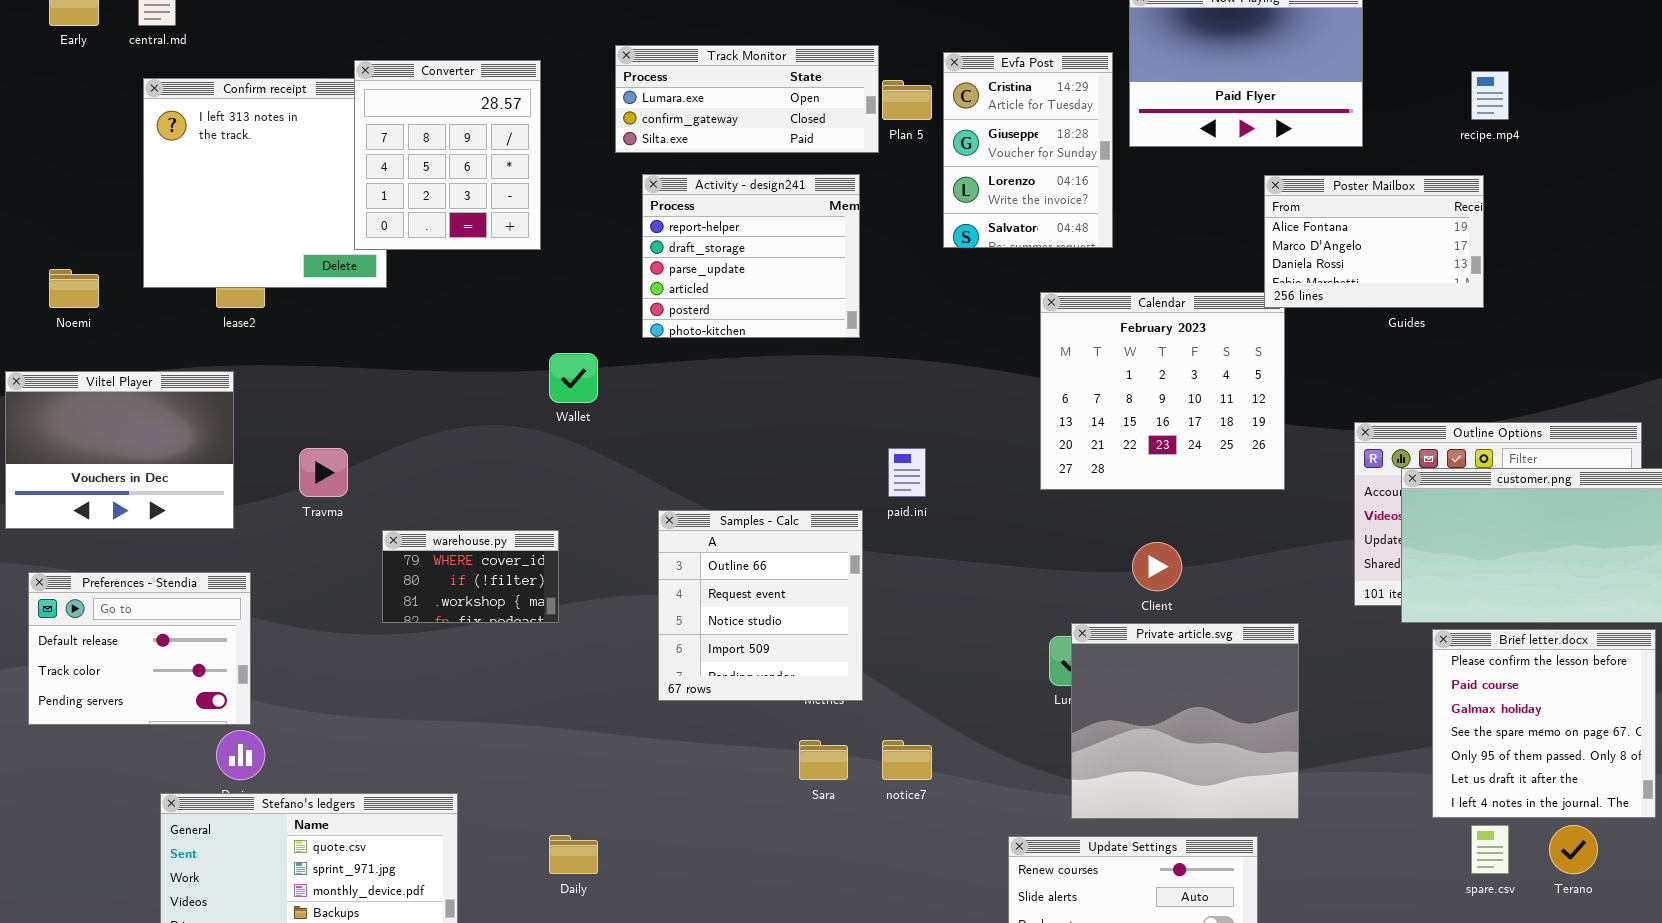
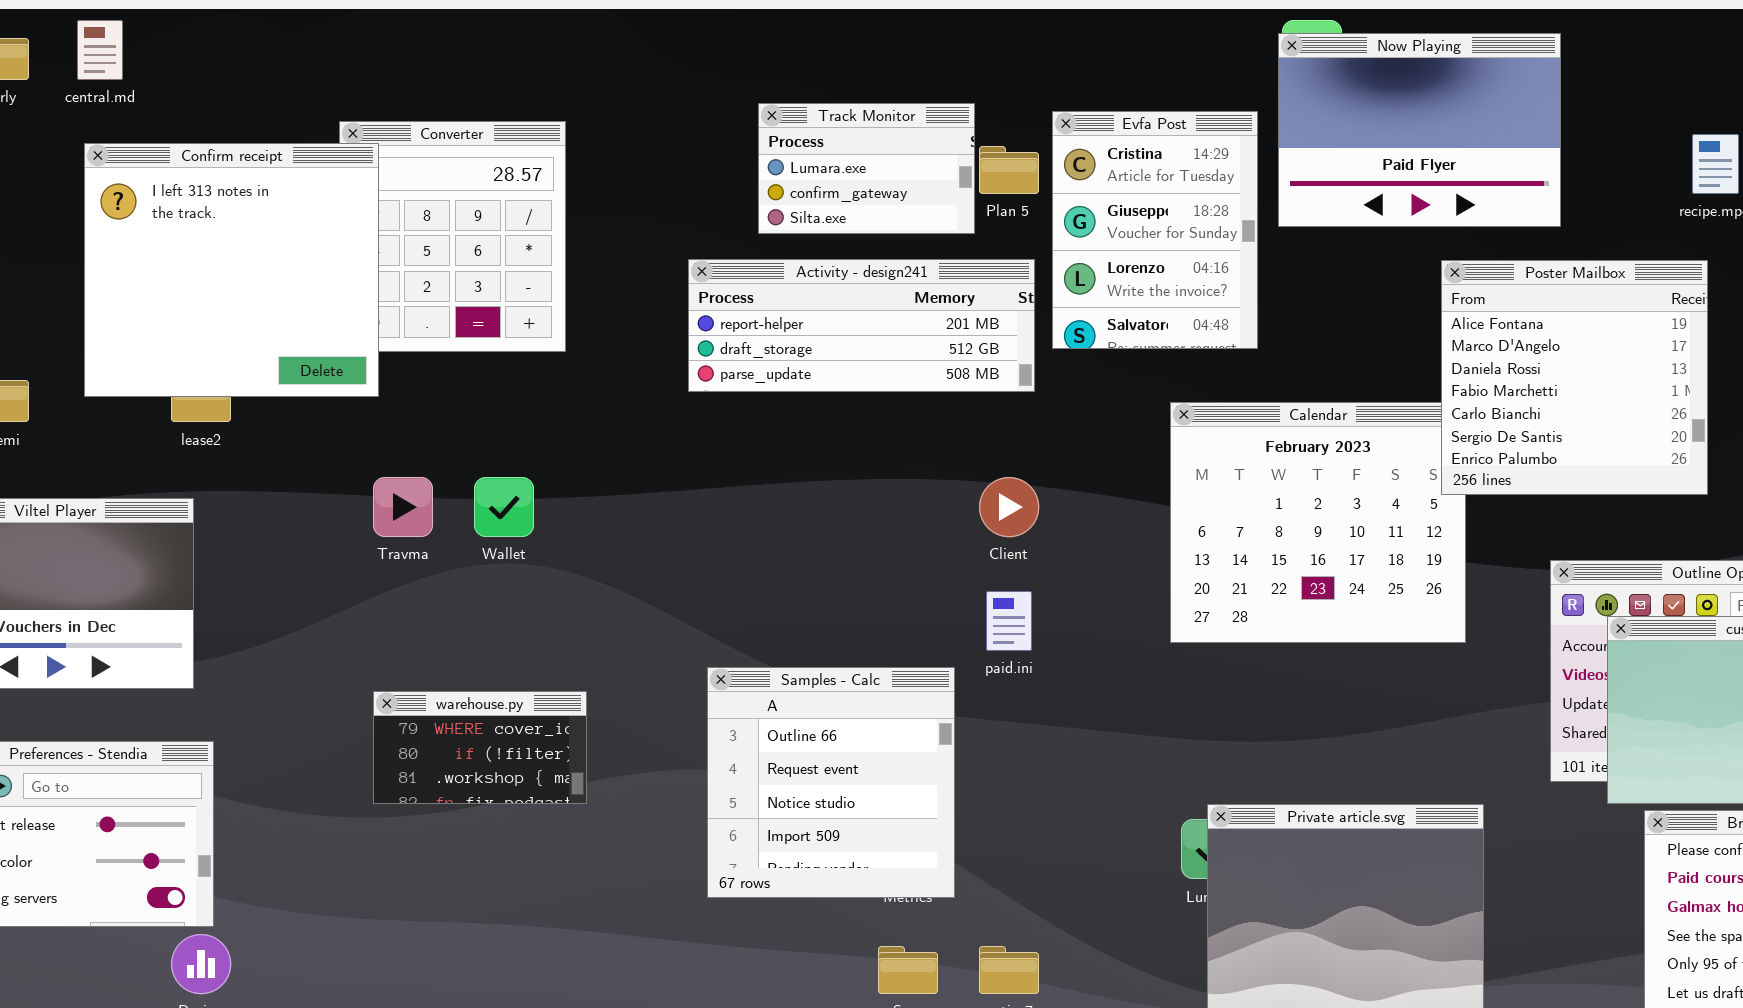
Track Monitor: [615,45,879,153] -> [758,103,975,234], resized
Confirm receipt: [143,78,387,288] -> [84,143,379,397], raised
Activity - design241: [642,174,860,338] -> [688,259,1035,392], resized
Poster Mailbox: [1264,175,1484,308] -> [1441,260,1708,495], resized
Wallet: [549,353,598,403] -> [474,477,534,537], moved
Travma: [299,448,348,497] -> [373,477,433,537], moved
Client: [1132,542,1182,591] -> [979,477,1039,537], moved

